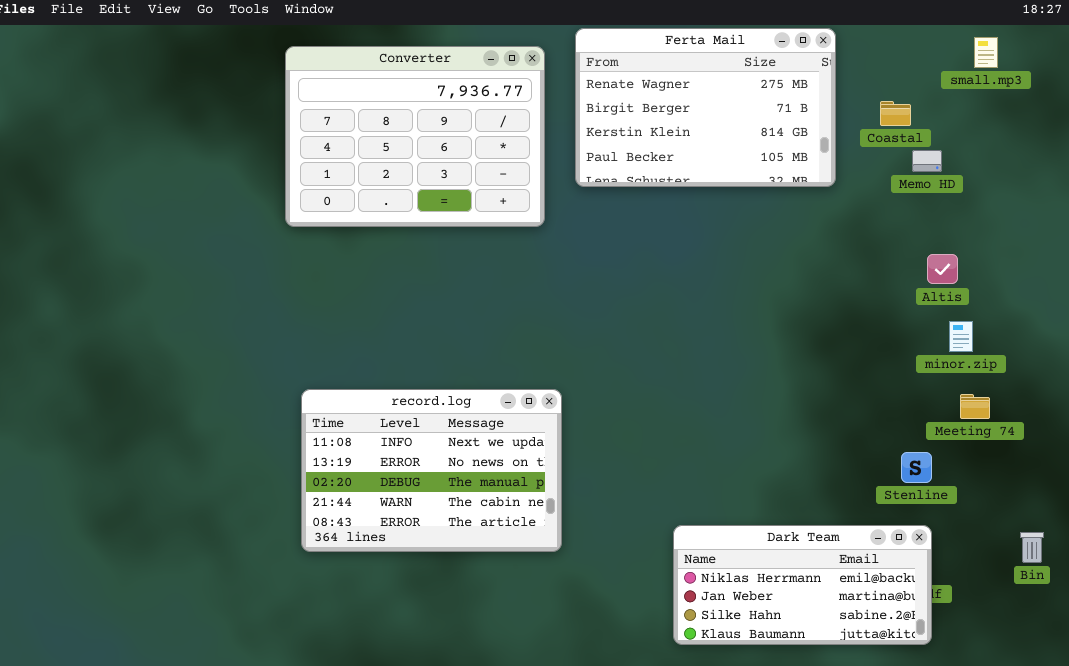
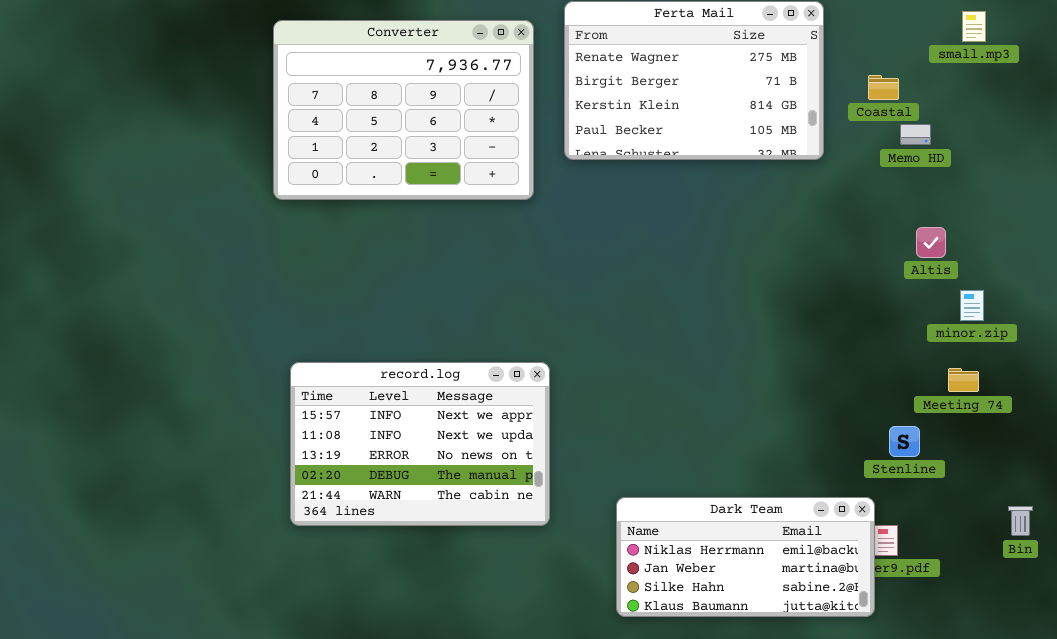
minor.zip: [949,321,973,352] -> [960,290,984,321], moved
record.log: [301,389,562,552] -> [290,362,550,526], scrolled up 1 row
Dark Team: [673,525,932,645] -> [616,497,875,617], moved

